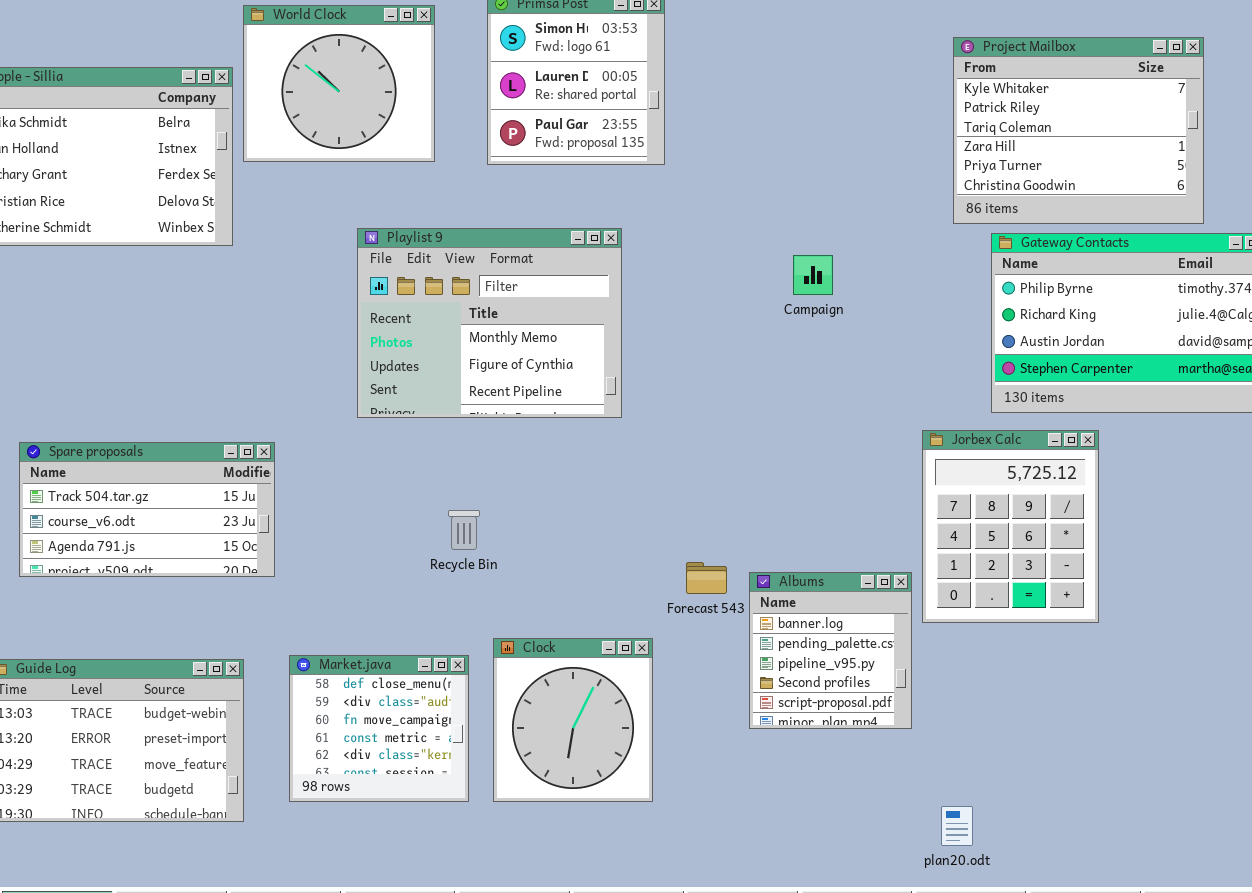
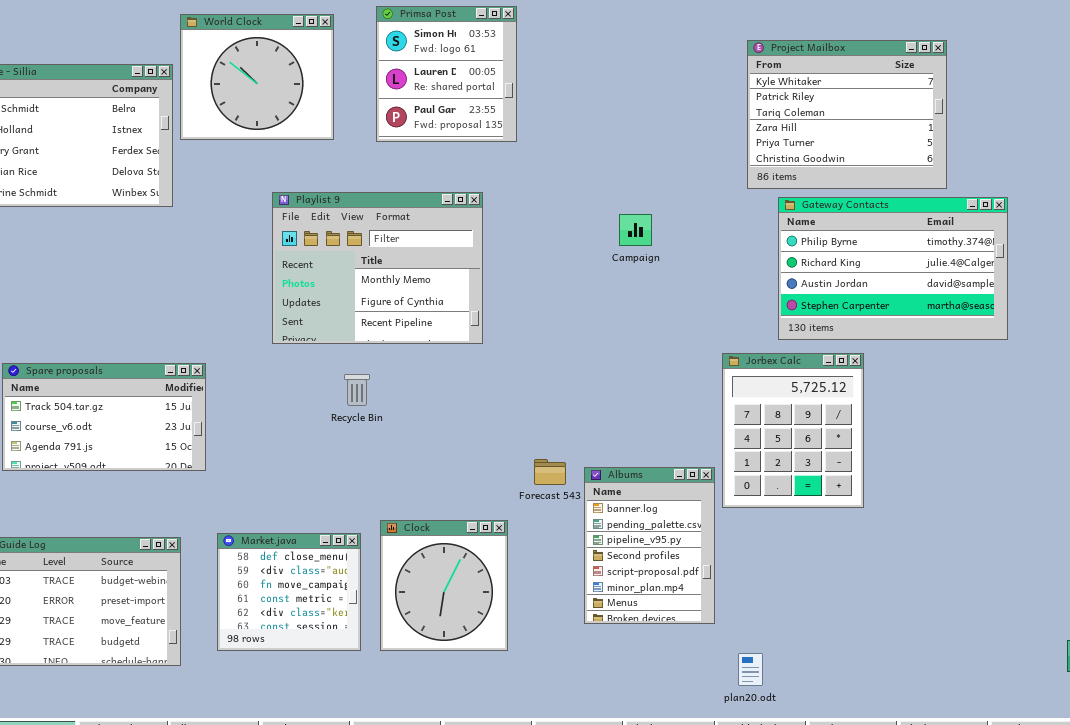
Recycle Bin: [448,510,480,550] -> [344,374,370,406], moved
Albums: [749,572,912,729] -> [584,467,715,624], resized

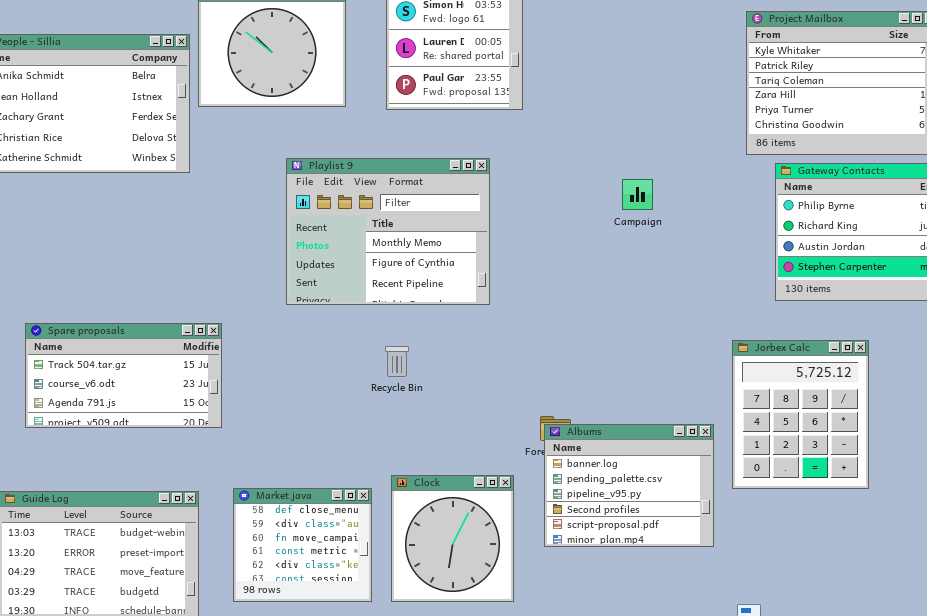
Jorbex Calc: [722,353,864,508] -> [732,340,869,489], moved
Recycle Bin: [344,374,370,406] -> [385,346,409,377], moved
Albums: [584,467,715,624] -> [544,424,714,547], resized

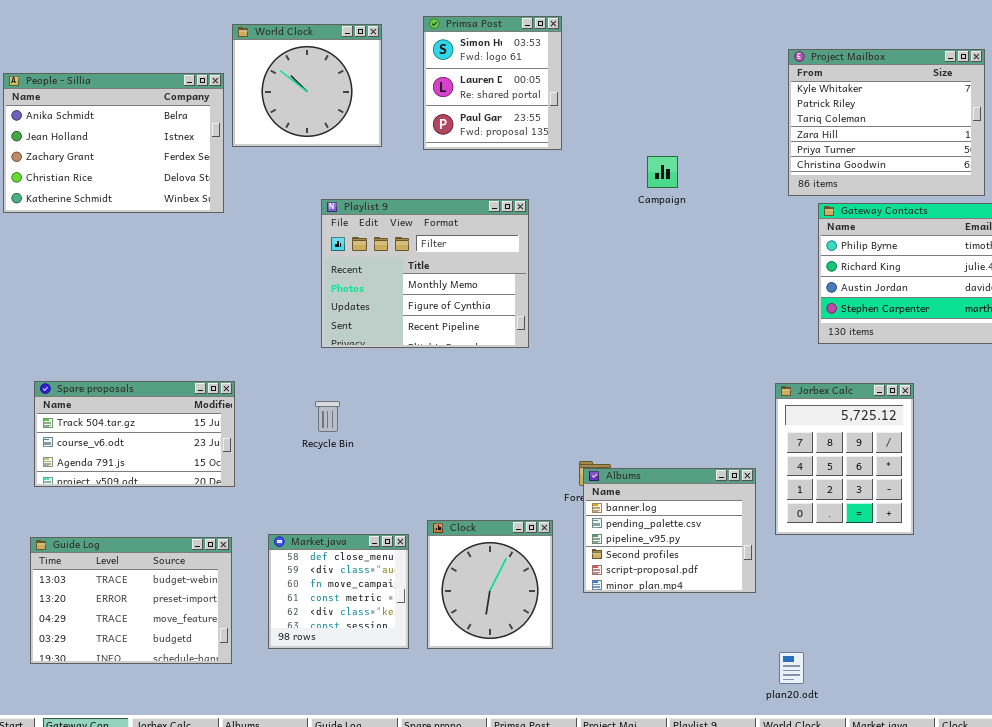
Campaign: [622,179,653,210] -> [647,156,678,188], moved
Spare proposals: [25,323,222,428] -> [34,381,235,487], moved
Recycle Bin: [385,346,409,377] -> [315,401,340,432], moved

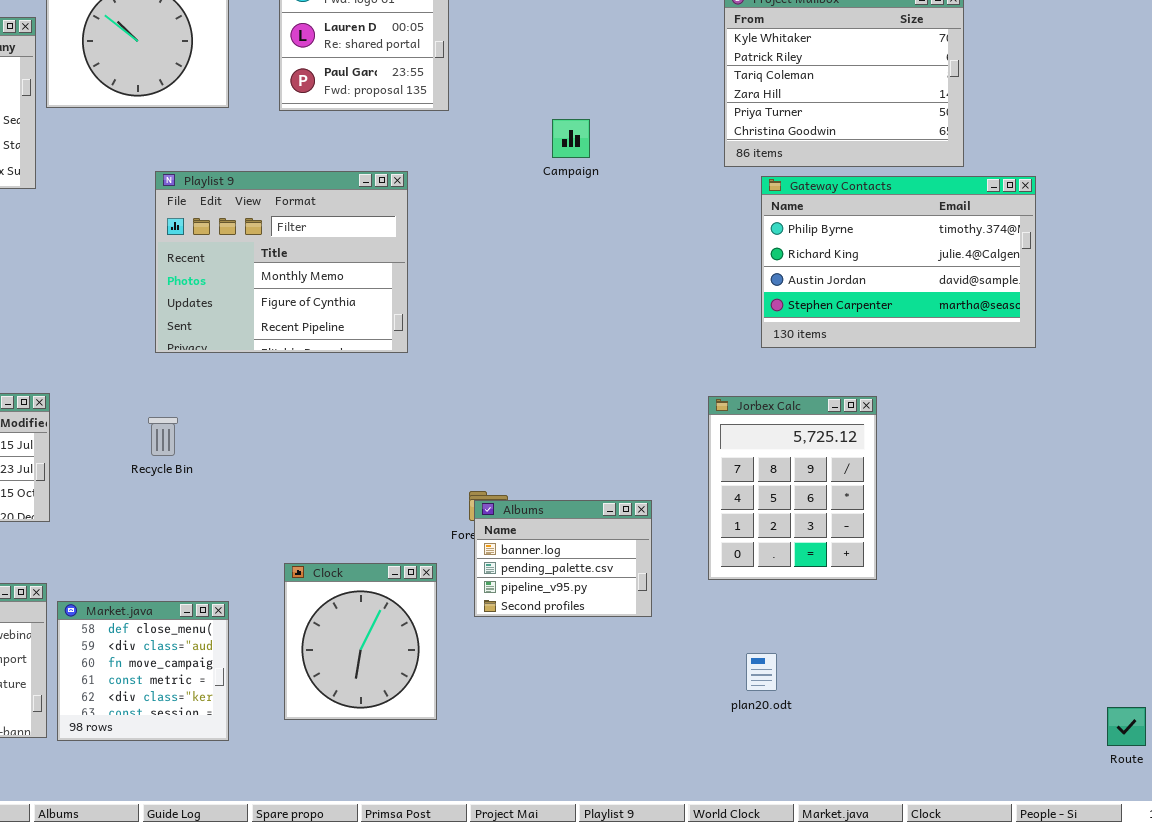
Albums: [583,468,756,593] -> [474,500,652,617], resized
Market.java: [268,534,409,649] -> [57,601,229,741], moved
plan20.odt: [779,652,804,684] -> [746,653,777,691], moved

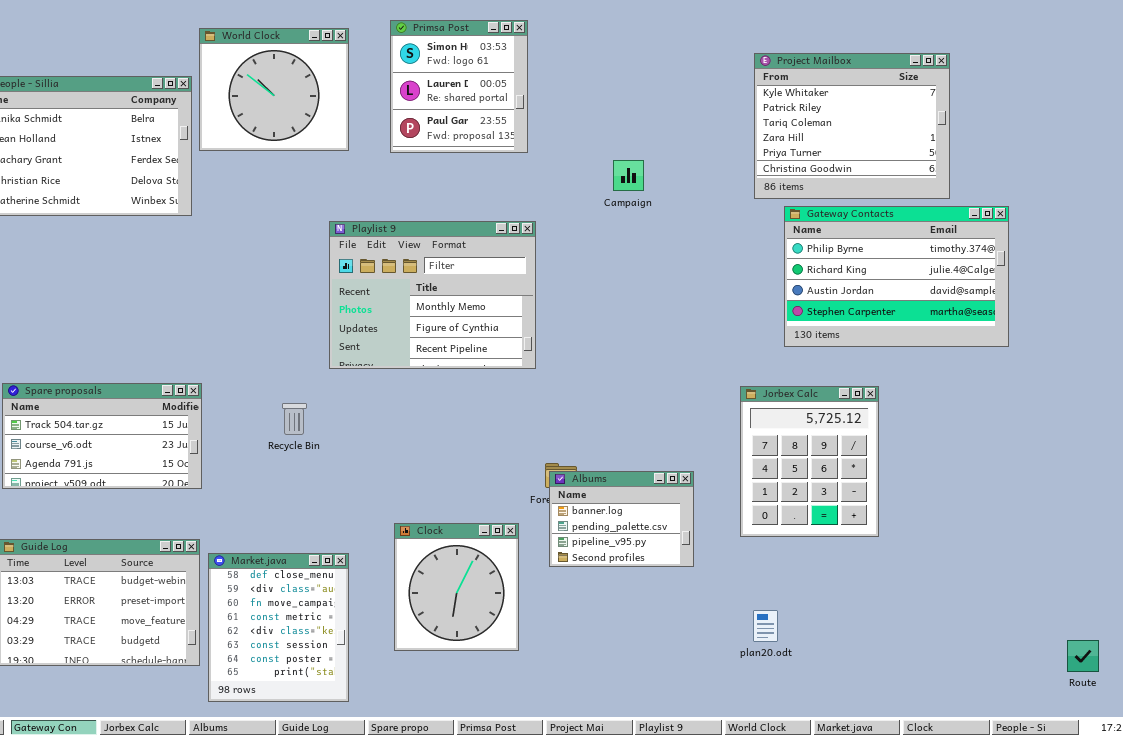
Playlist 9: [155,171,408,353] -> [329,221,536,369], moved
Market.java: [57,601,229,741] -> [208,553,349,702], resized
plan20.odt: [746,653,777,691] -> [753,610,778,642], moved

